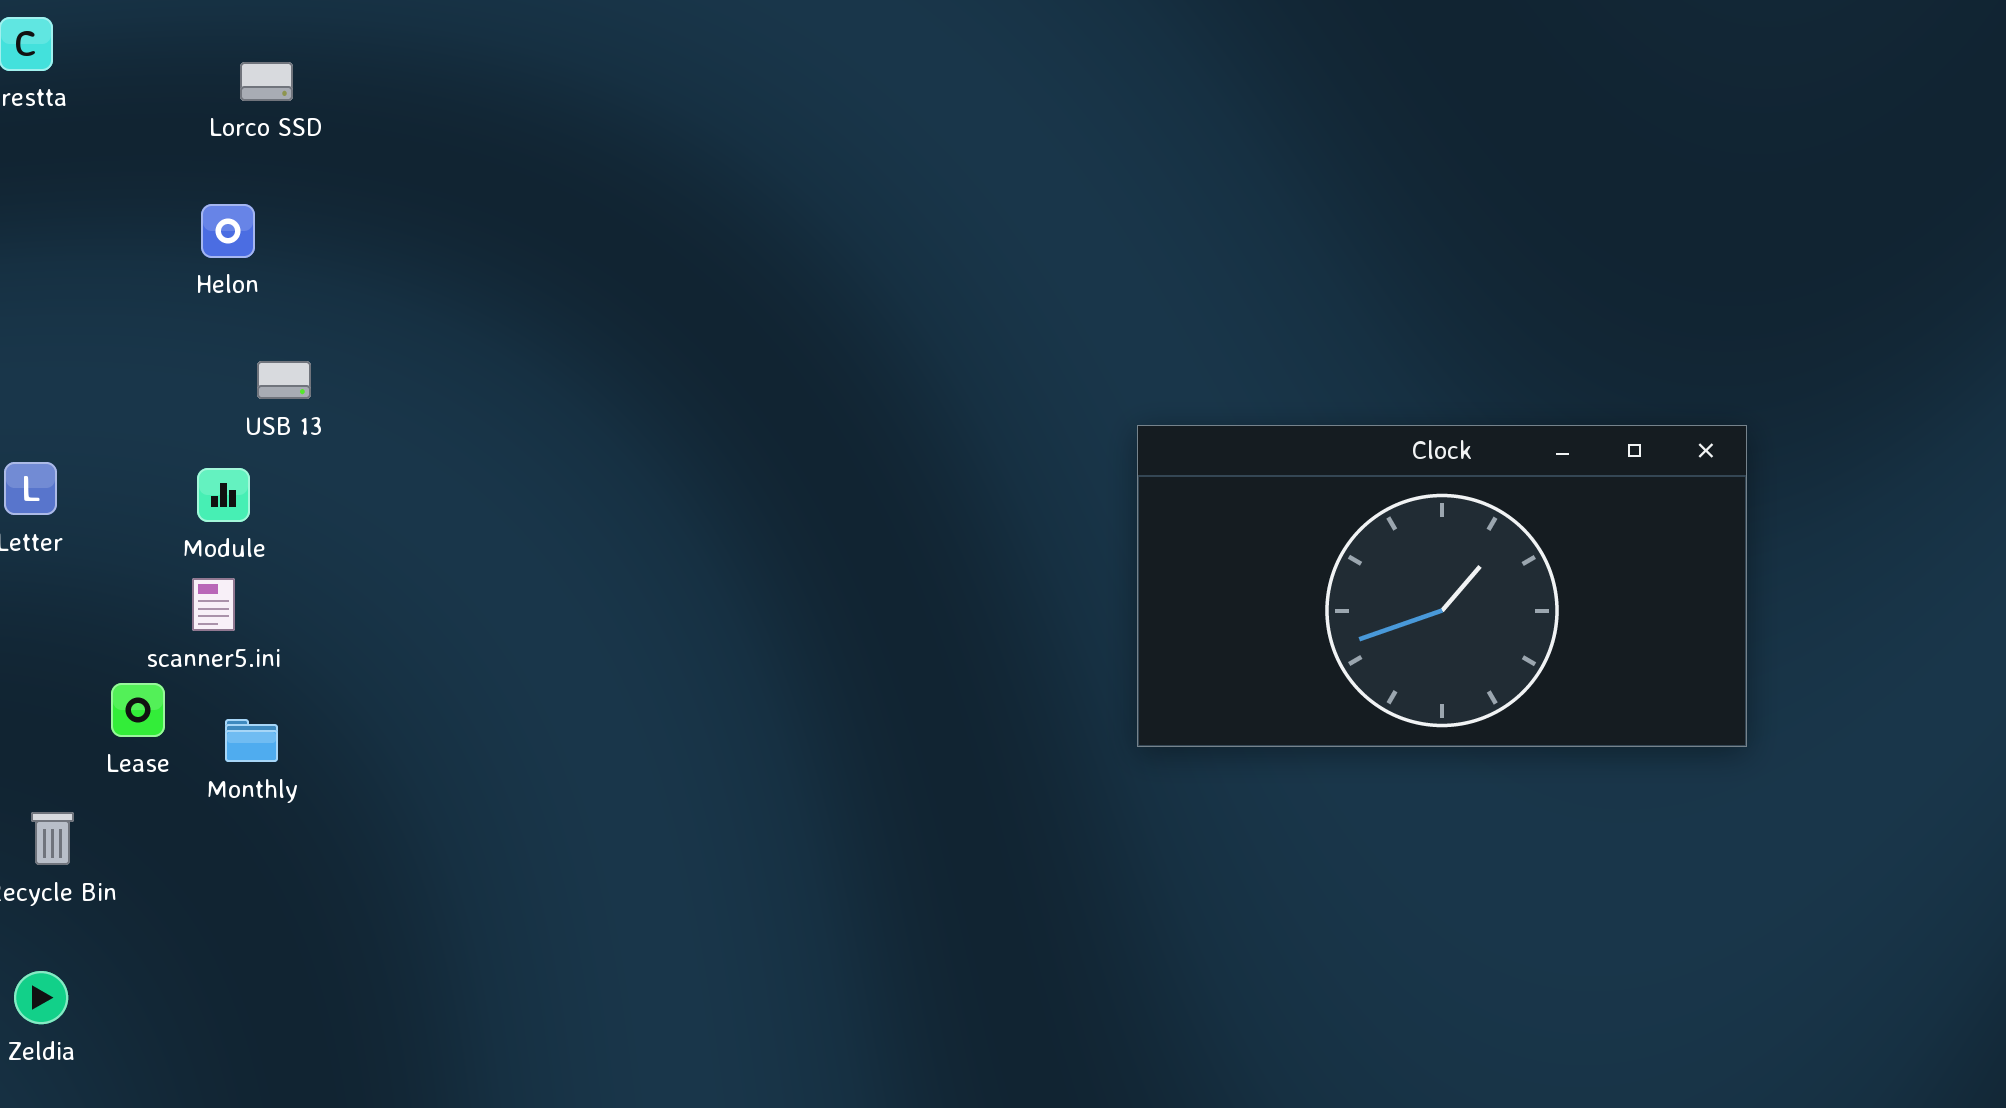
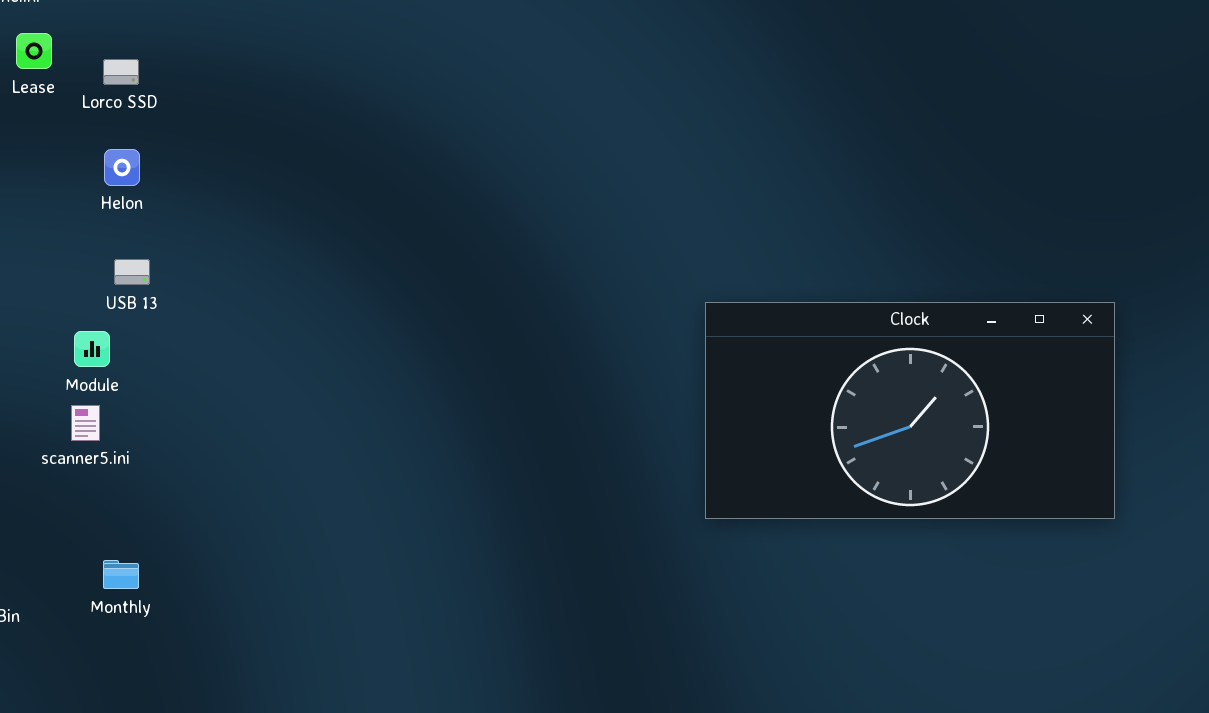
Helon: [201,204,255,258] -> [104,149,140,186], moved
Lease: [111,683,165,737] -> [16,33,52,69], moved
Monthly: [225,719,278,762] -> [103,560,139,589], moved

